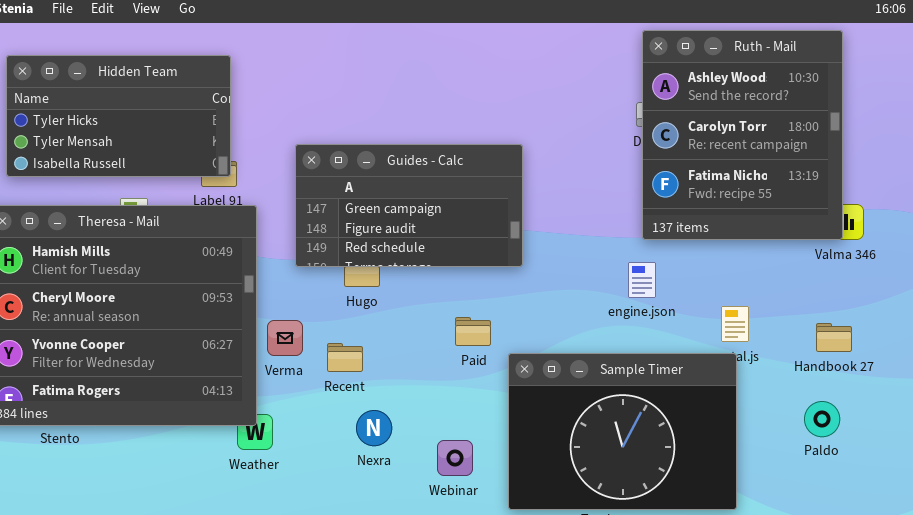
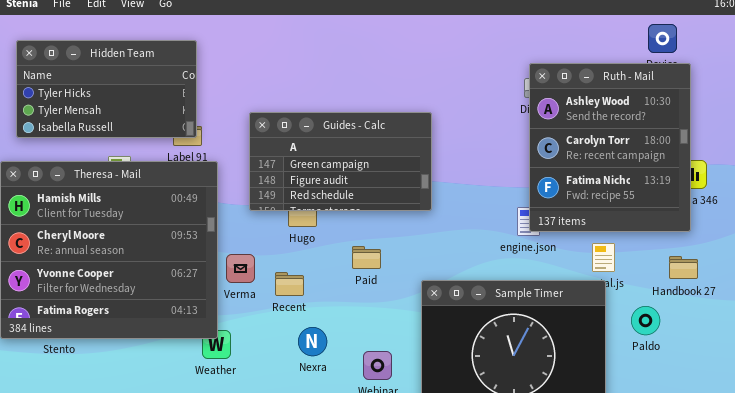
Ruth - Mail: [642,30,843,240] -> [529,63,691,232], moved
Paid: [455,317,491,346] -> [352,246,381,269], moved
Paldo: [804,401,840,437] -> [631,306,660,335], moved

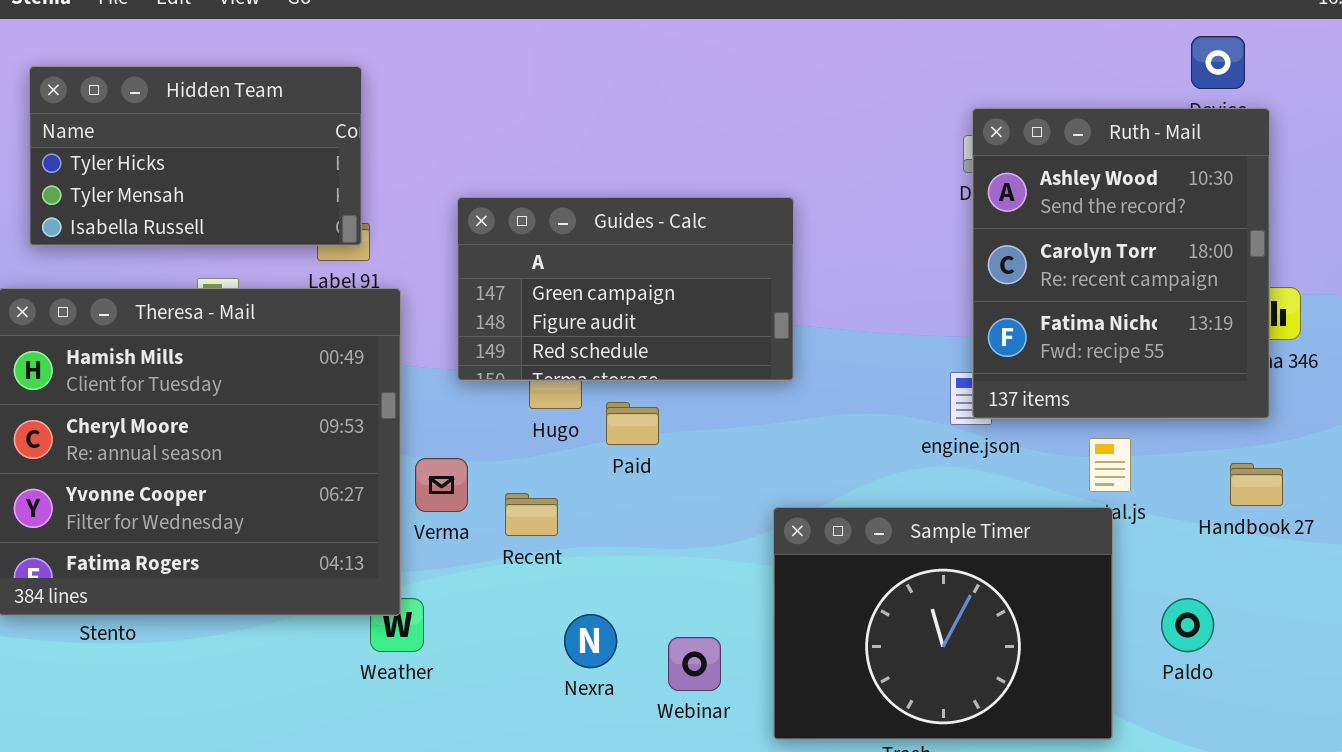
Paid: [352,246,381,269] -> [606,402,659,445], moved
Paldo: [631,306,660,335] -> [1161,598,1214,652], moved
Nexra: [298,327,327,356] -> [564,614,617,668], moved

